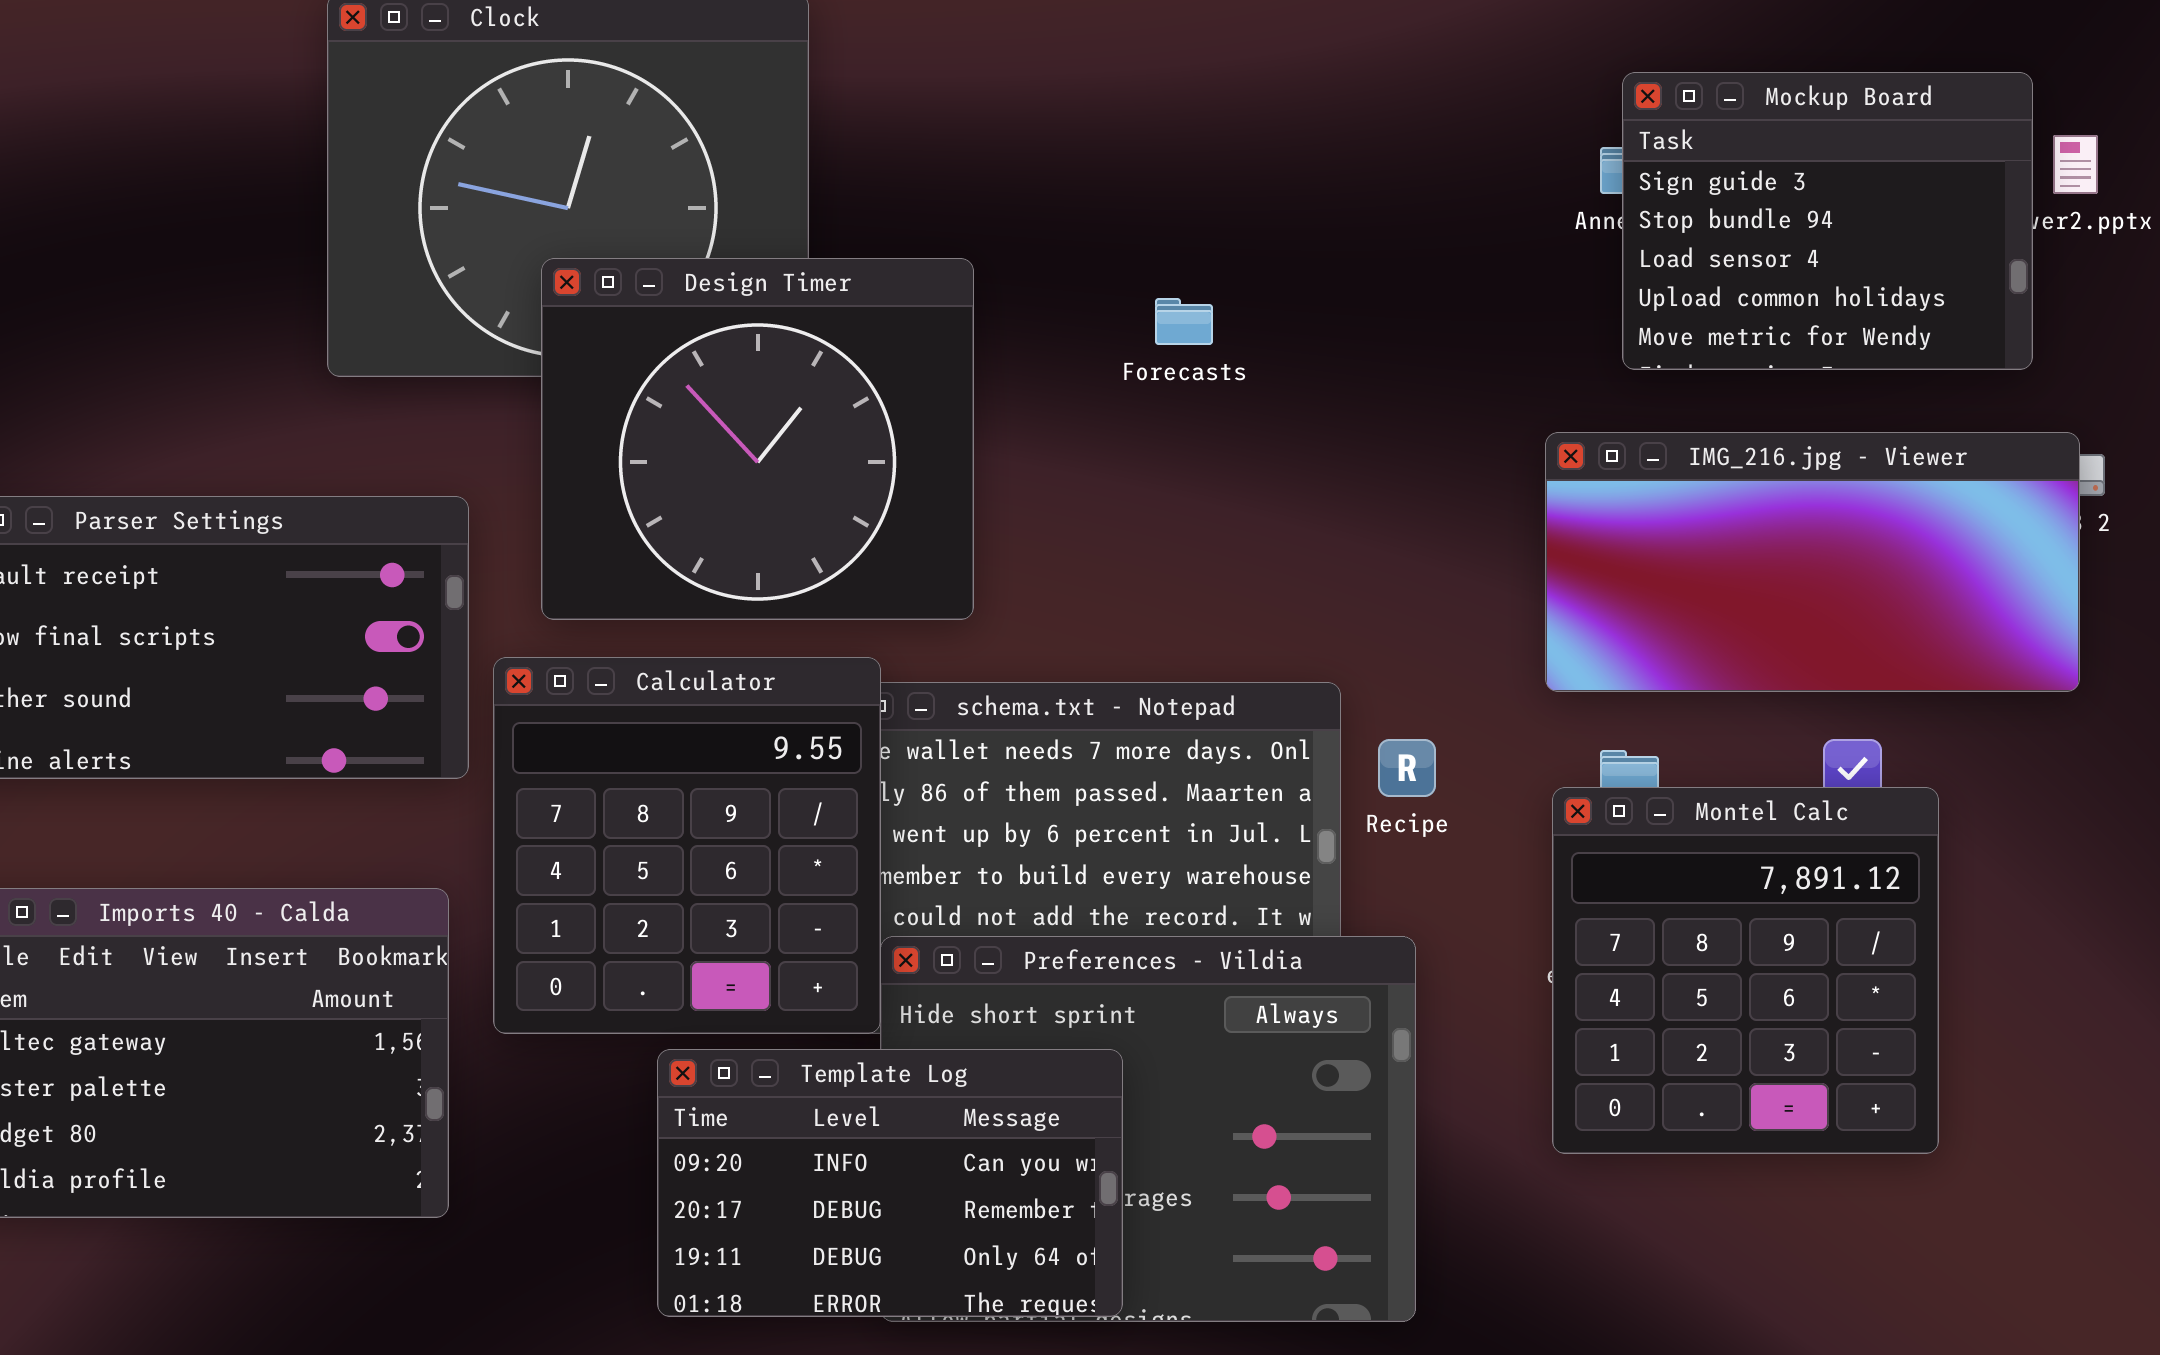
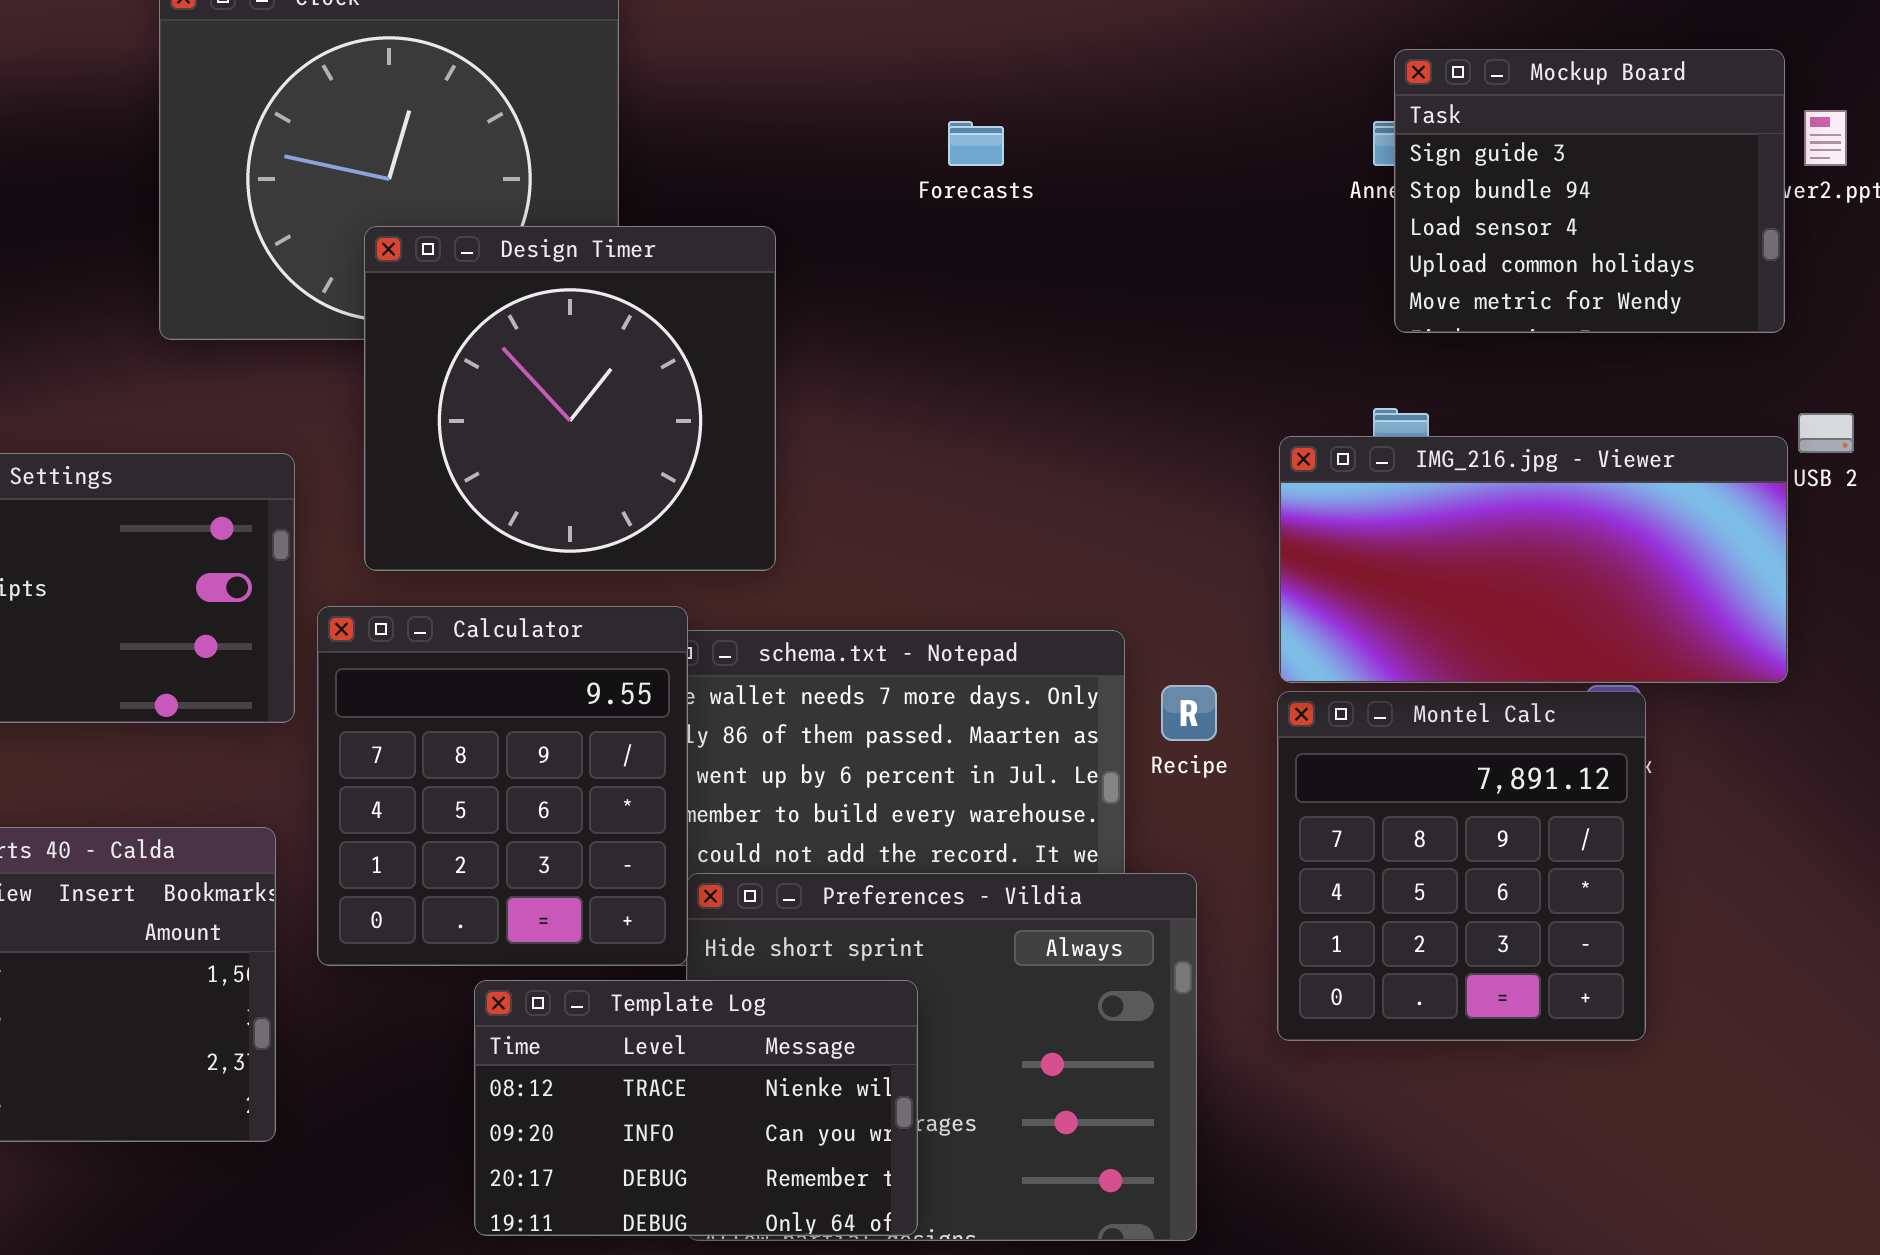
Forecasts: [1155,298,1213,345] -> [948,121,1004,166], moved
IMG_216.jpg - Viewer: [1545,432,2080,692] -> [1279,436,1788,683], moved
Montel Calc: [1552,787,1939,1154] -> [1277,691,1646,1041], moved
Template Log: [657,1049,1123,1317] -> [474,980,918,1236], scrolled up 1 row

